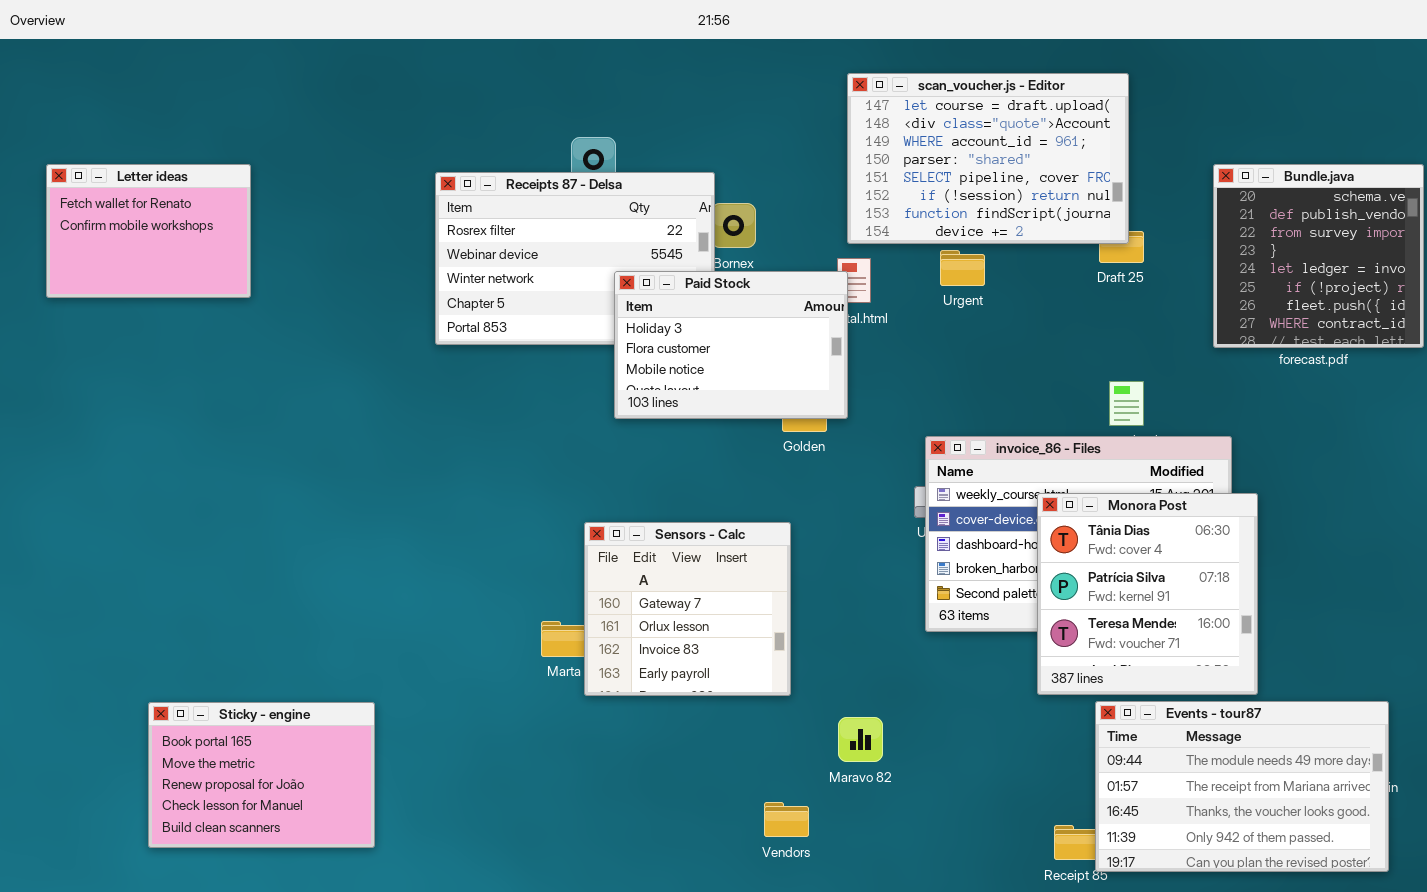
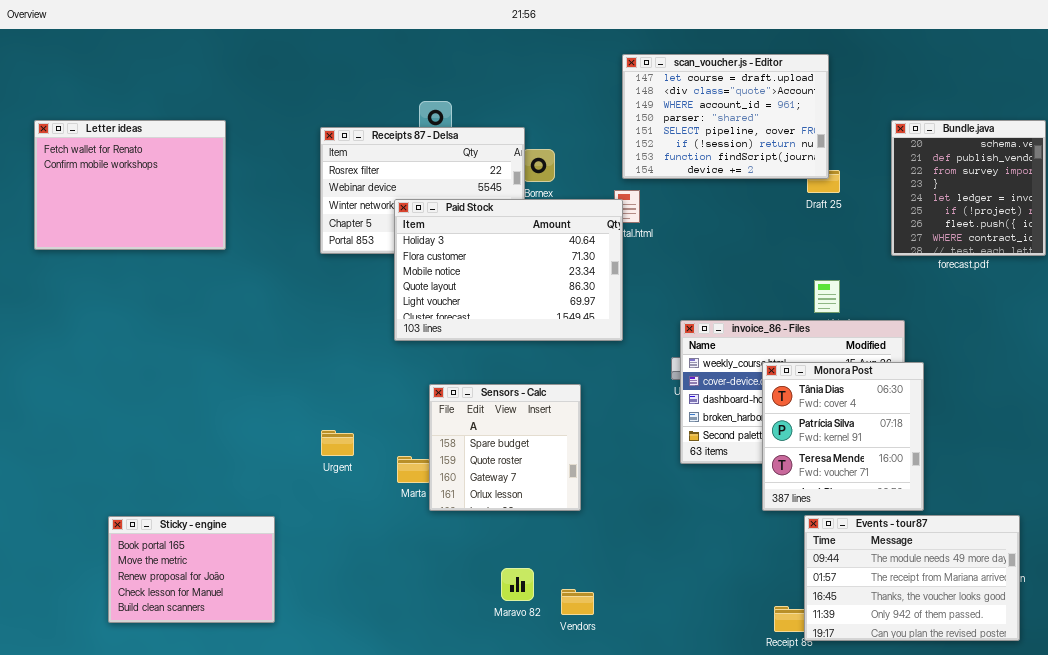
Letter ideas: [46,164,251,298] -> [34,120,226,250], resized
Urgent: [940,250,985,286] -> [321,430,354,456], moved
Paid Stock: [614,271,848,419] -> [394,199,623,341], resized
Sensors - Calc: [584,522,791,696] -> [429,384,581,511], scrolled up 2 rows
Maravo 82: [838,717,883,762] -> [501,568,534,601], moved

